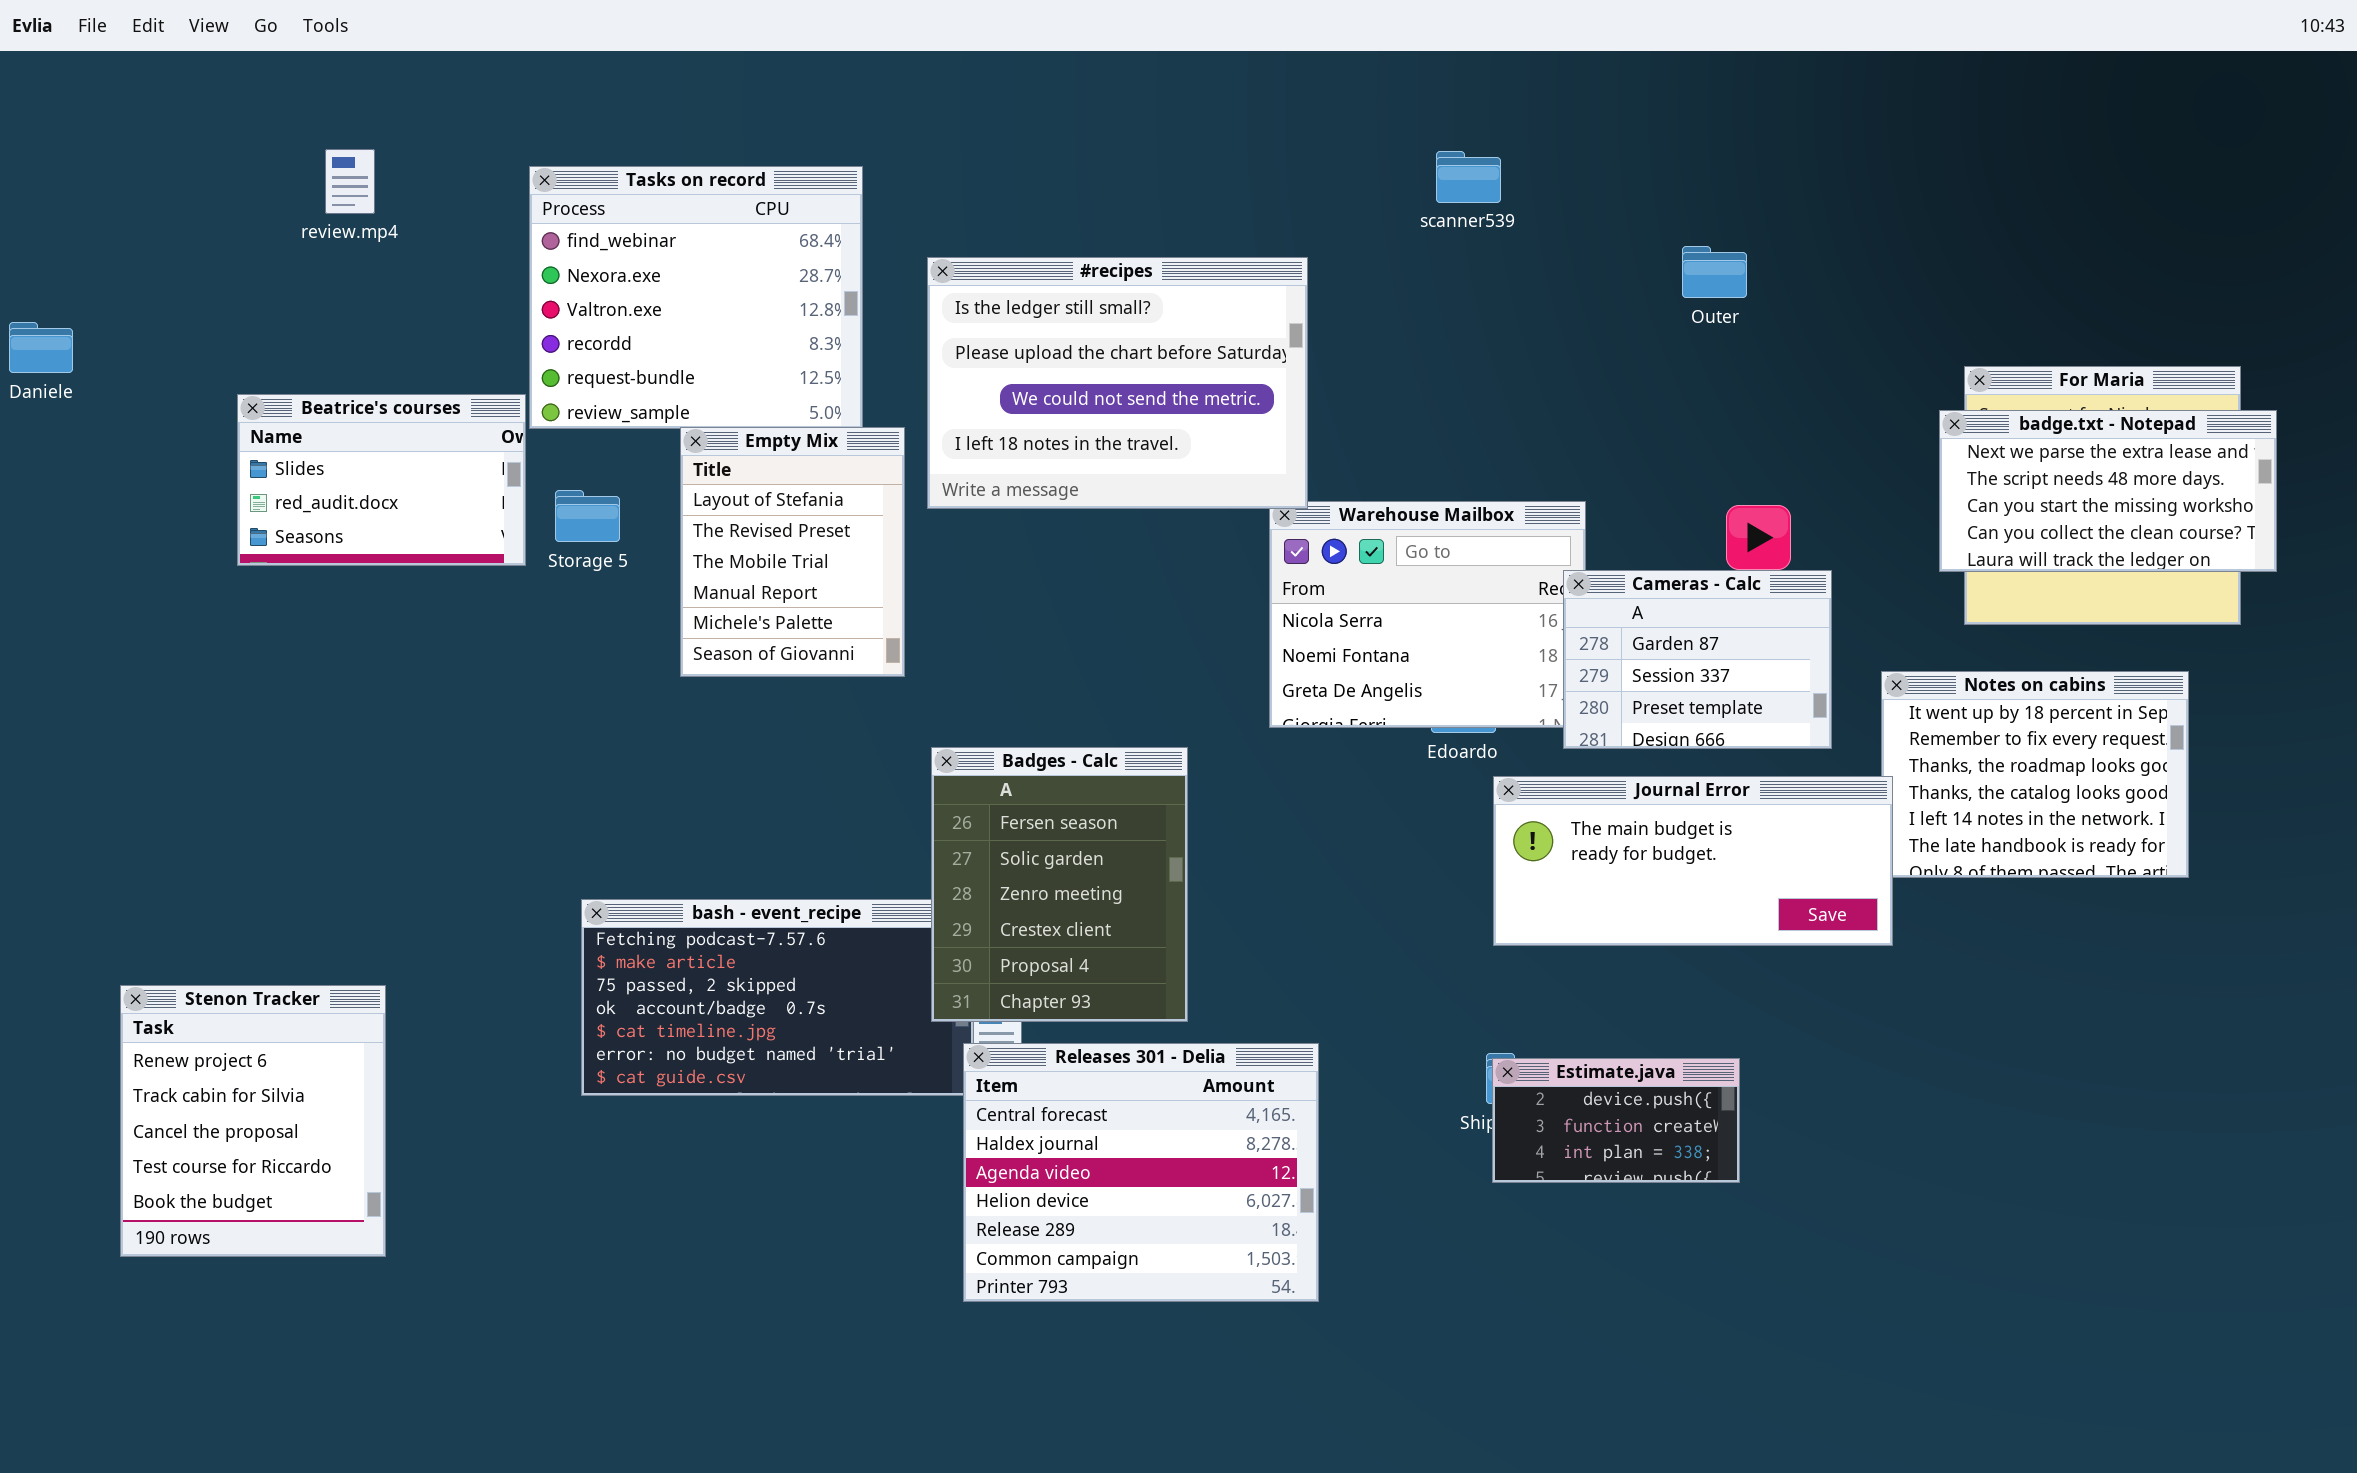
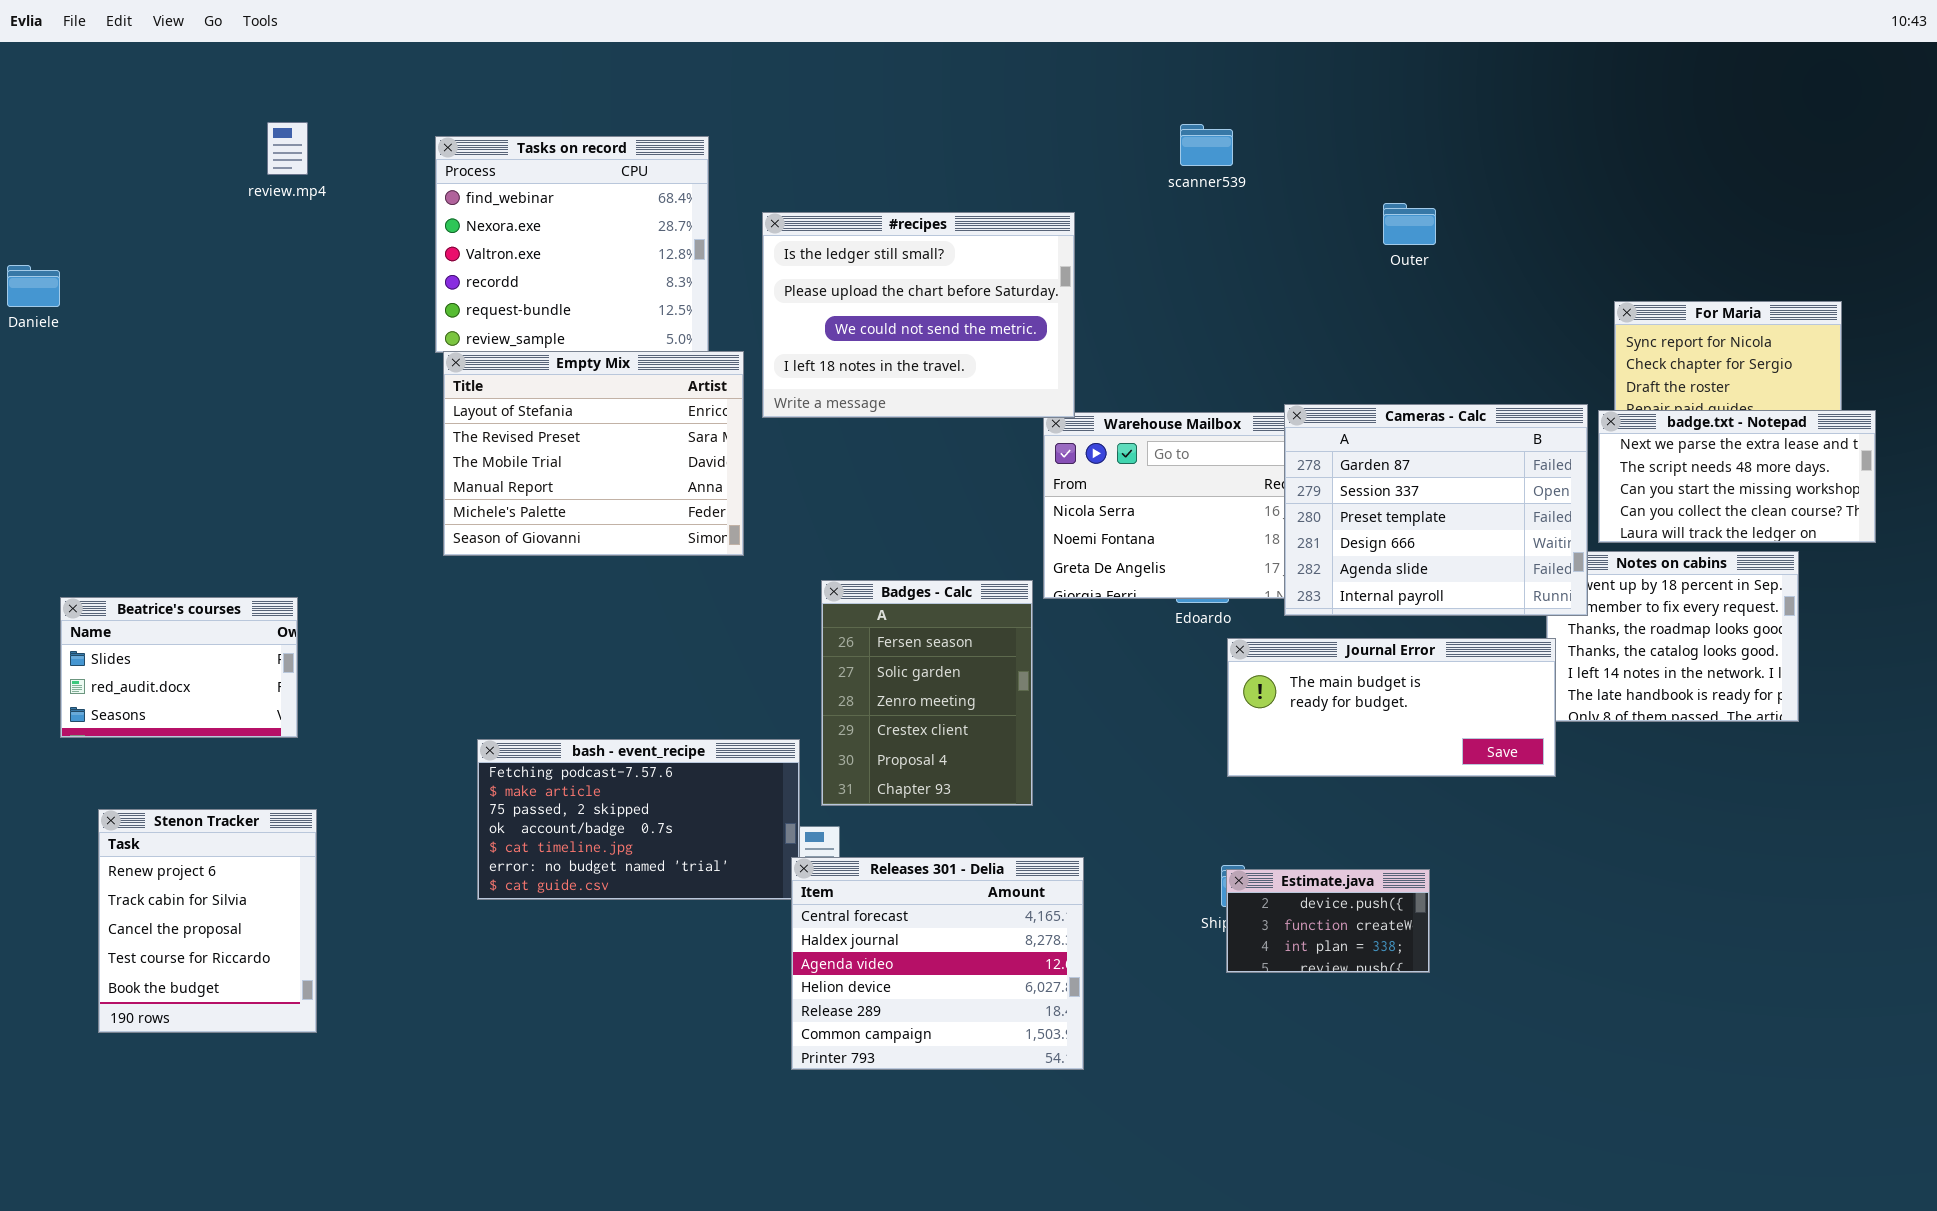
Beatrice's courses: [237,394,526,566] -> [60,597,298,738], moved
badge.txt - Notepad: [1939,410,2277,572] -> [1598,410,1876,543], moved
Empty Mix: [680,427,905,677] -> [443,351,744,556], resized
Cameras - Calc: [1563,570,1832,749] -> [1284,404,1588,616], resized
Badges - Calc: [931,747,1188,1022] -> [821,580,1033,806], moved

